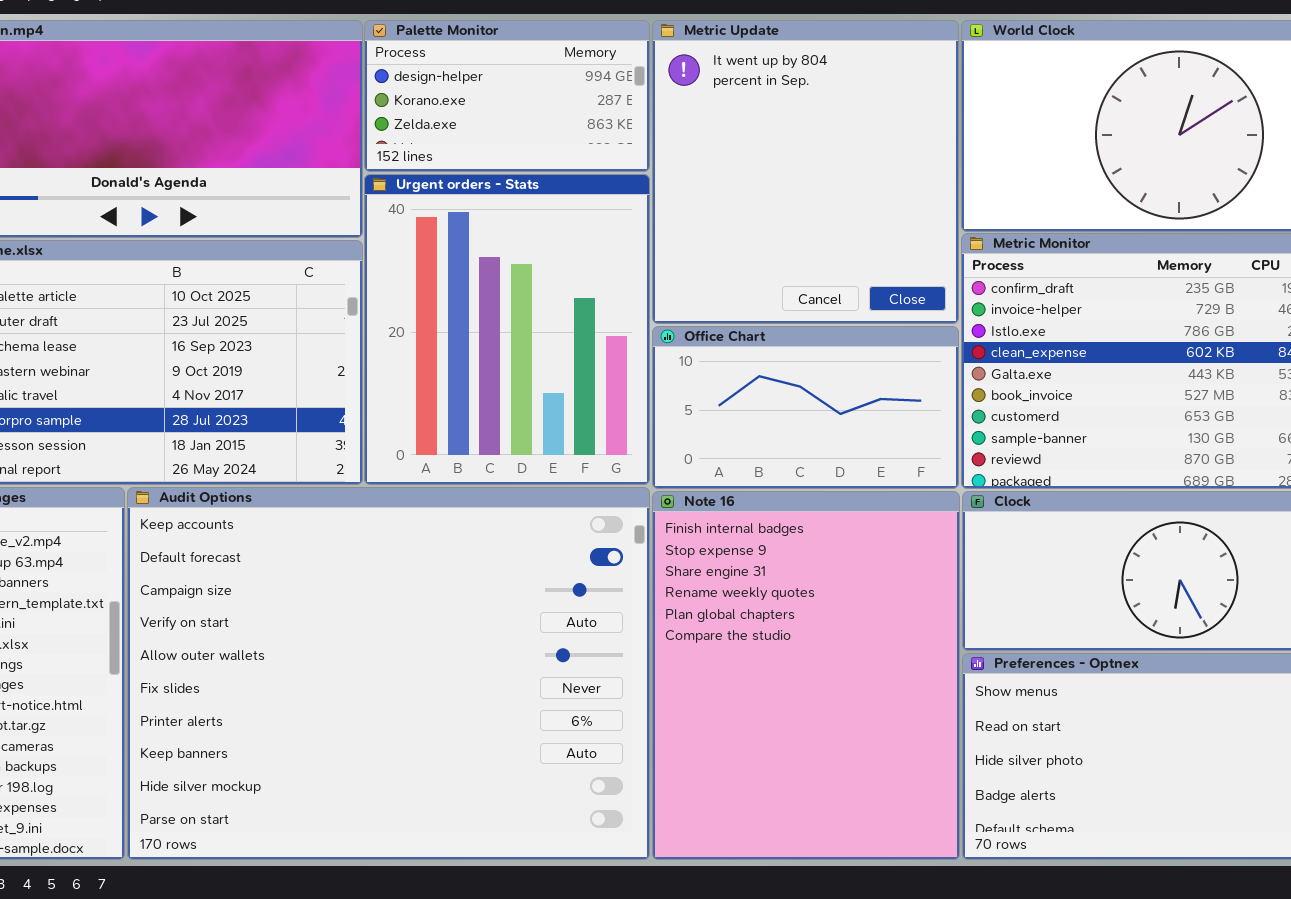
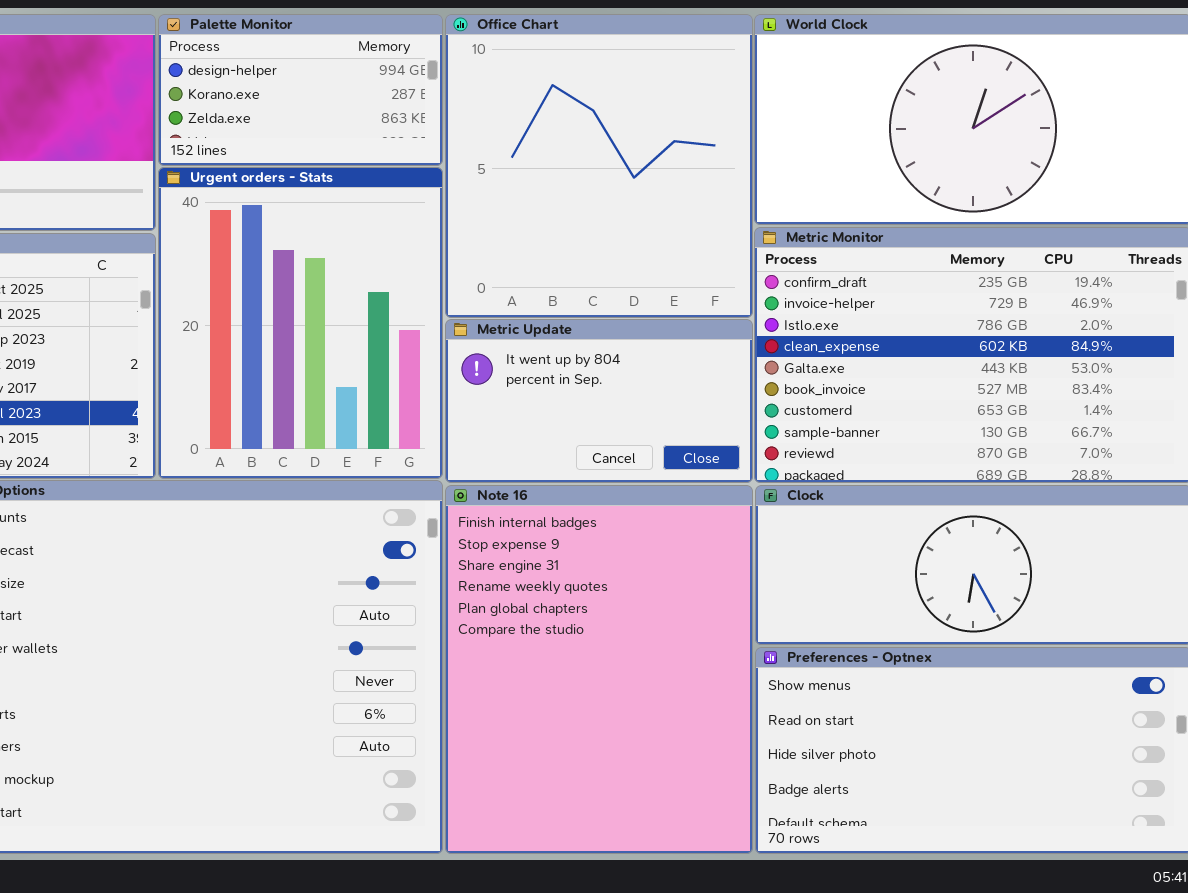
Metric Update: [652,20,959,324] -> [445,319,753,483], moved, resized
Office Chart: [652,326,959,489] -> [445,14,753,318], moved, resized

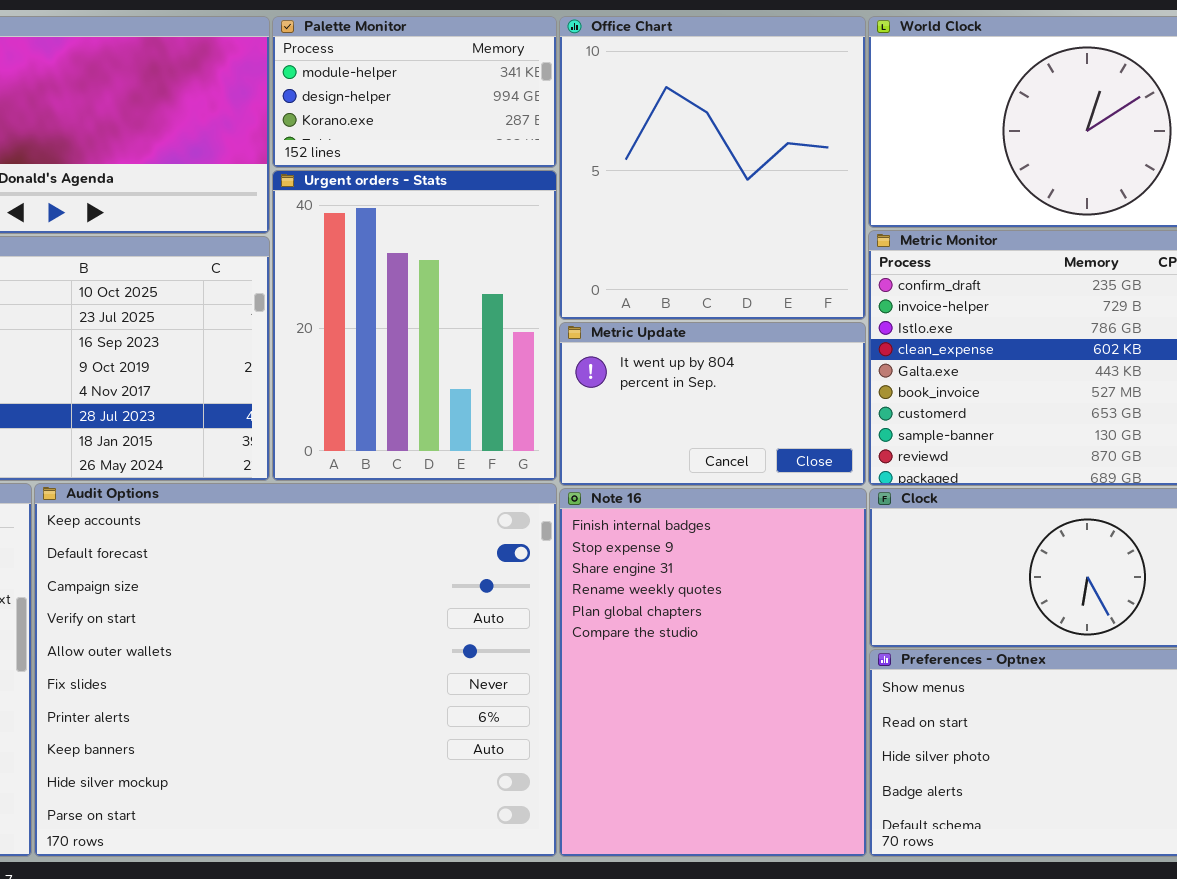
Palette Monitor: [158,14,443,166] -> [272,16,557,168], scrolled up 1 row

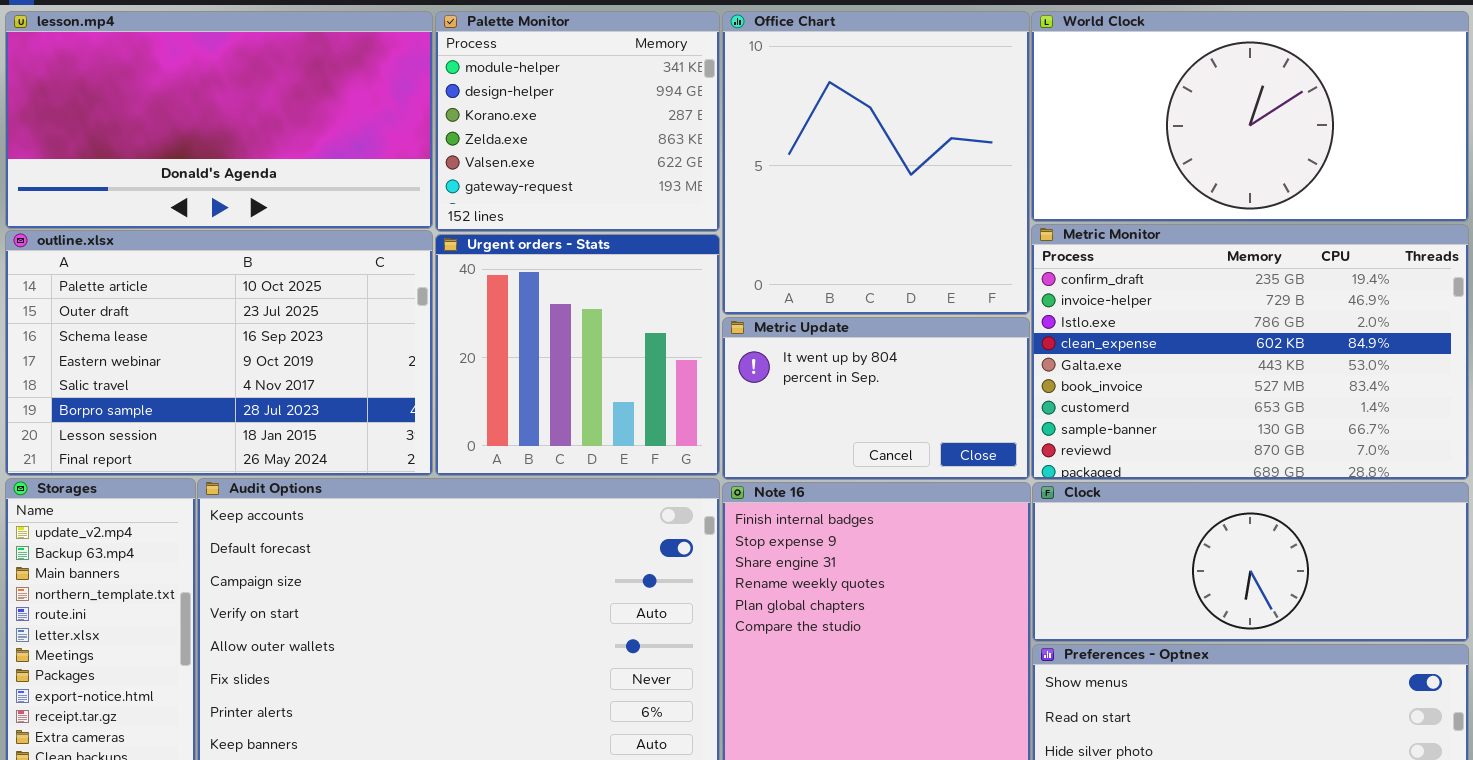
Palette Monitor: [272,16,557,168] -> [435,11,720,232], resized
Urgent orders - Stats: [272,170,557,481] -> [435,234,720,476], resized

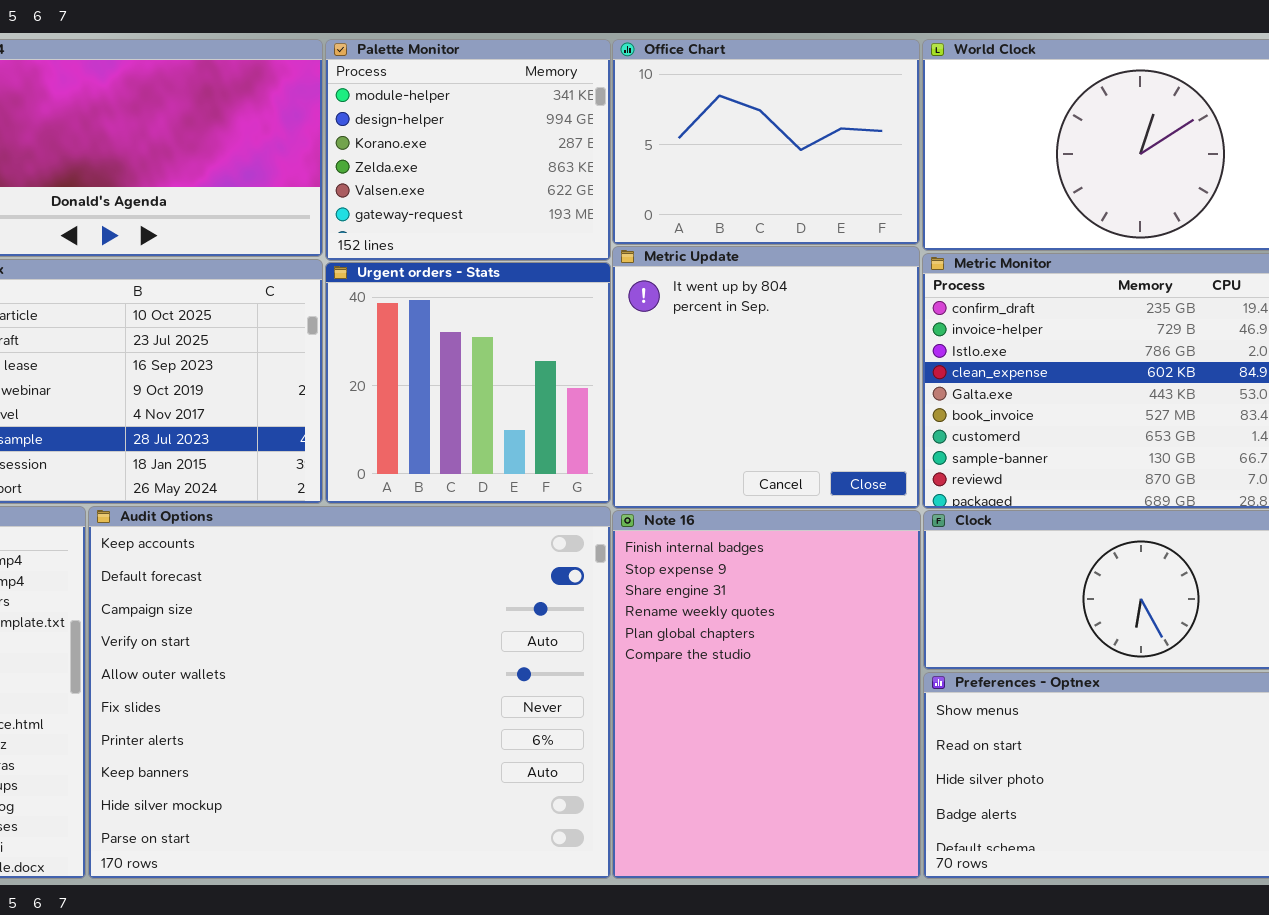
Office Chart: [722,11,1030,315] -> [612,39,920,245], resized
Metric Update: [722,317,1030,480] -> [612,246,920,509], resized

